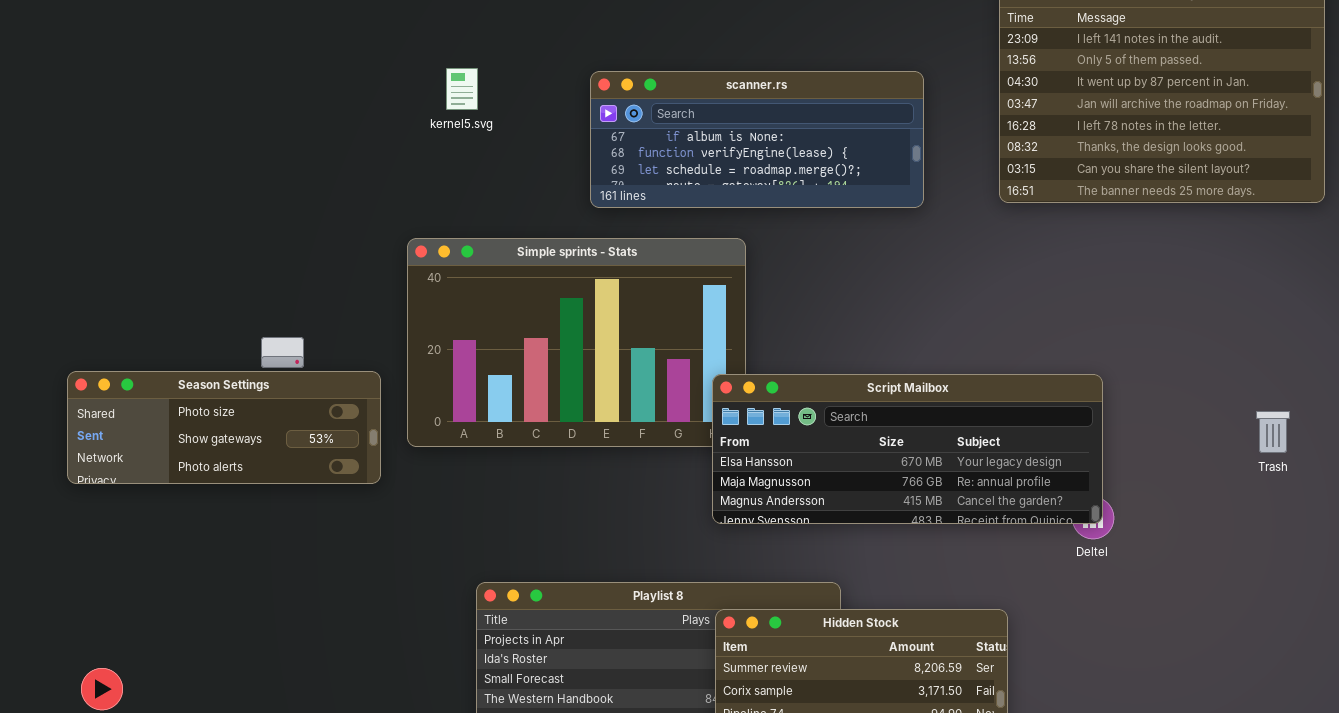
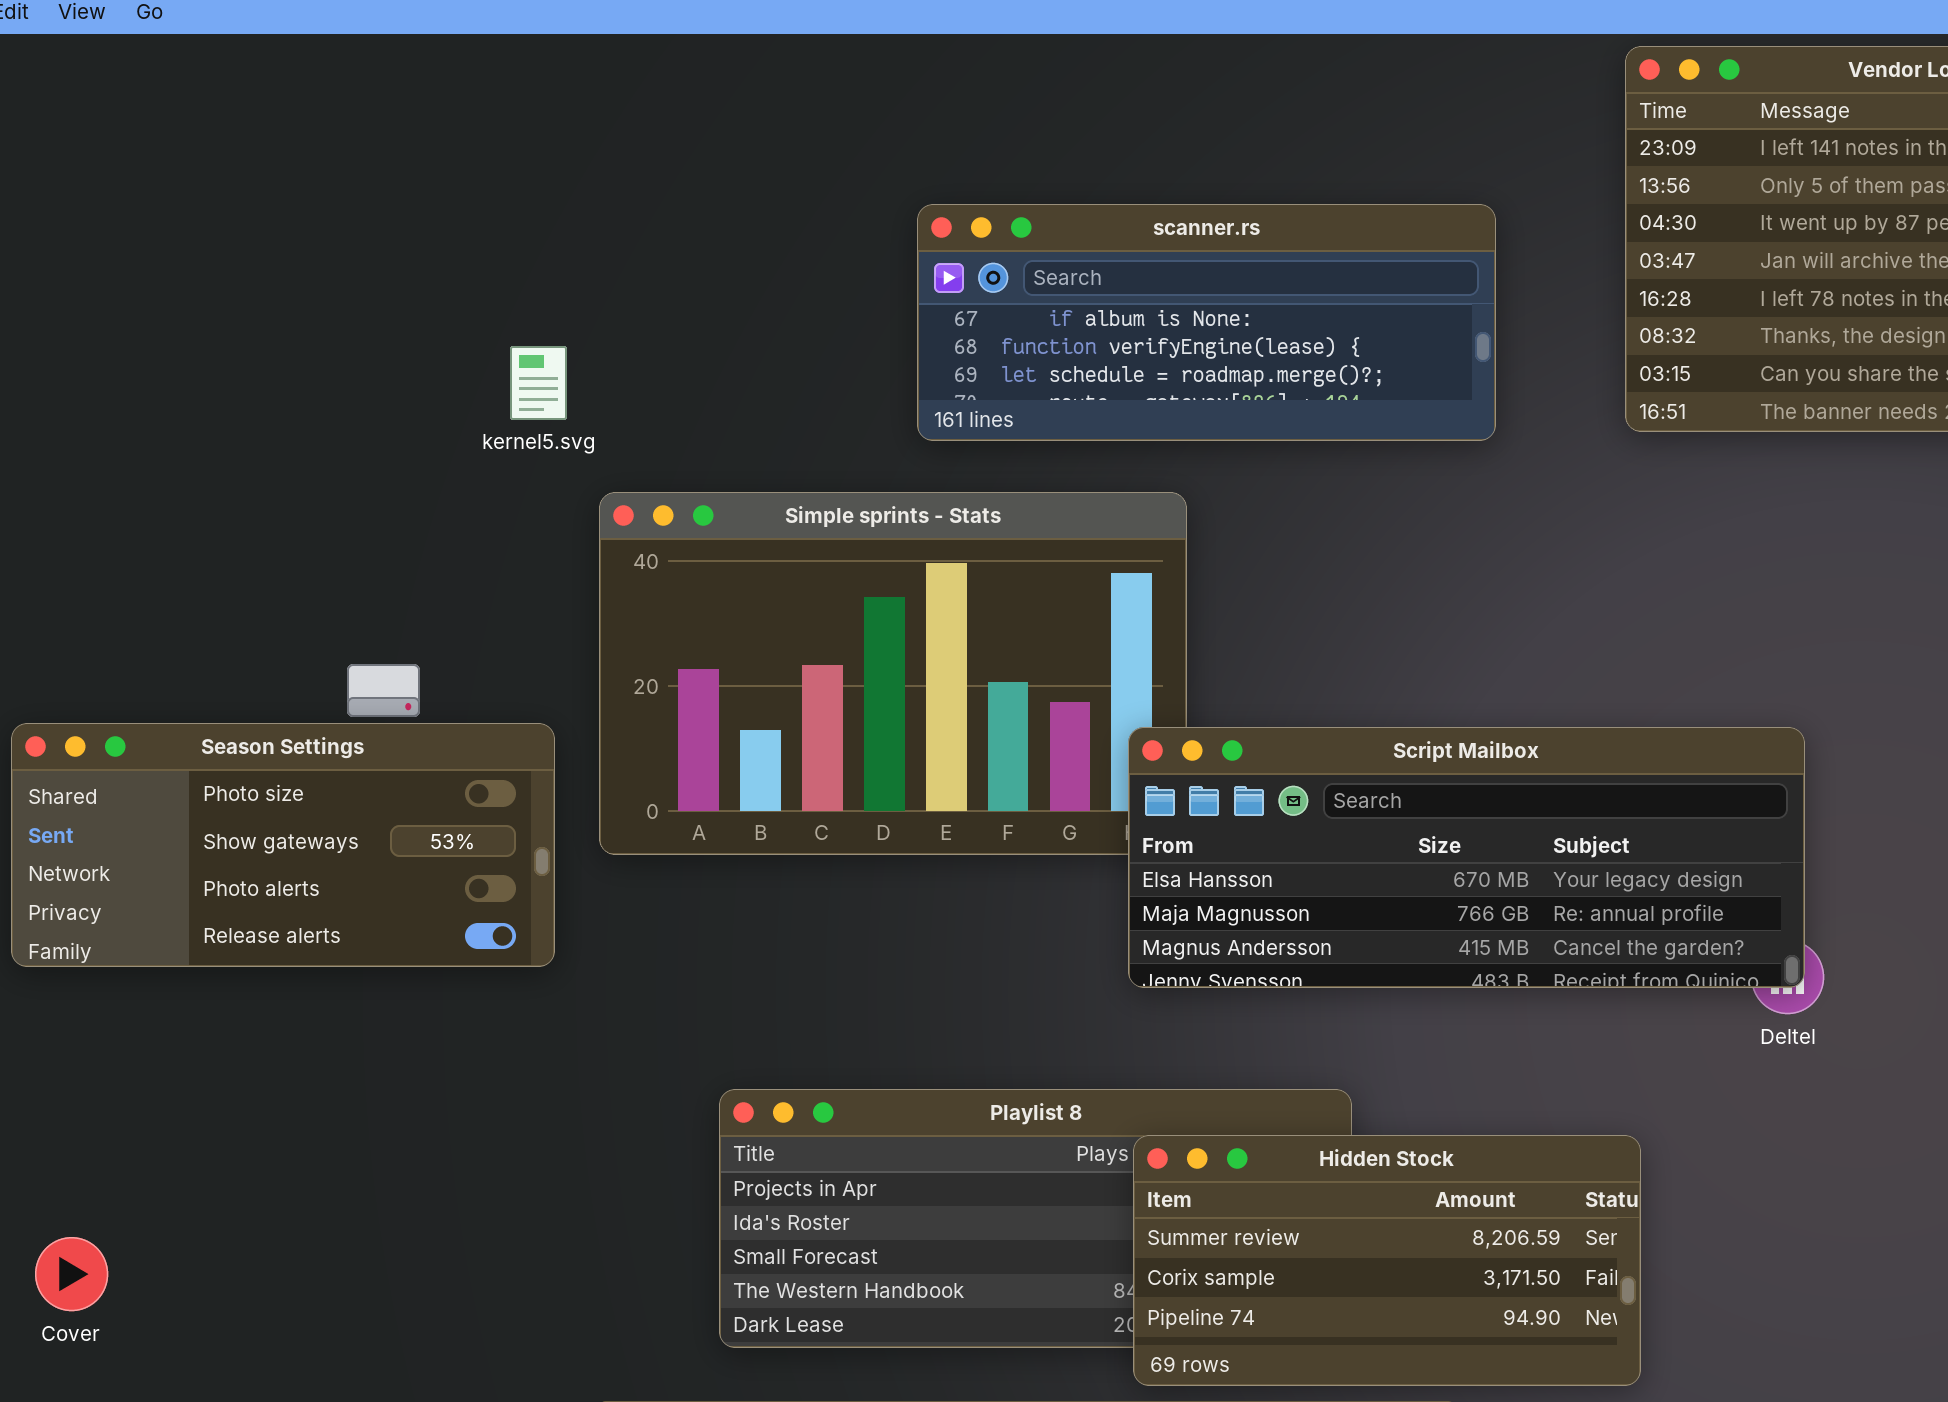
kernel5.svg: [446,68,478,110] -> [510,346,567,420], moved
Season Settings: [67,371,381,484] -> [11,723,555,967], resized

